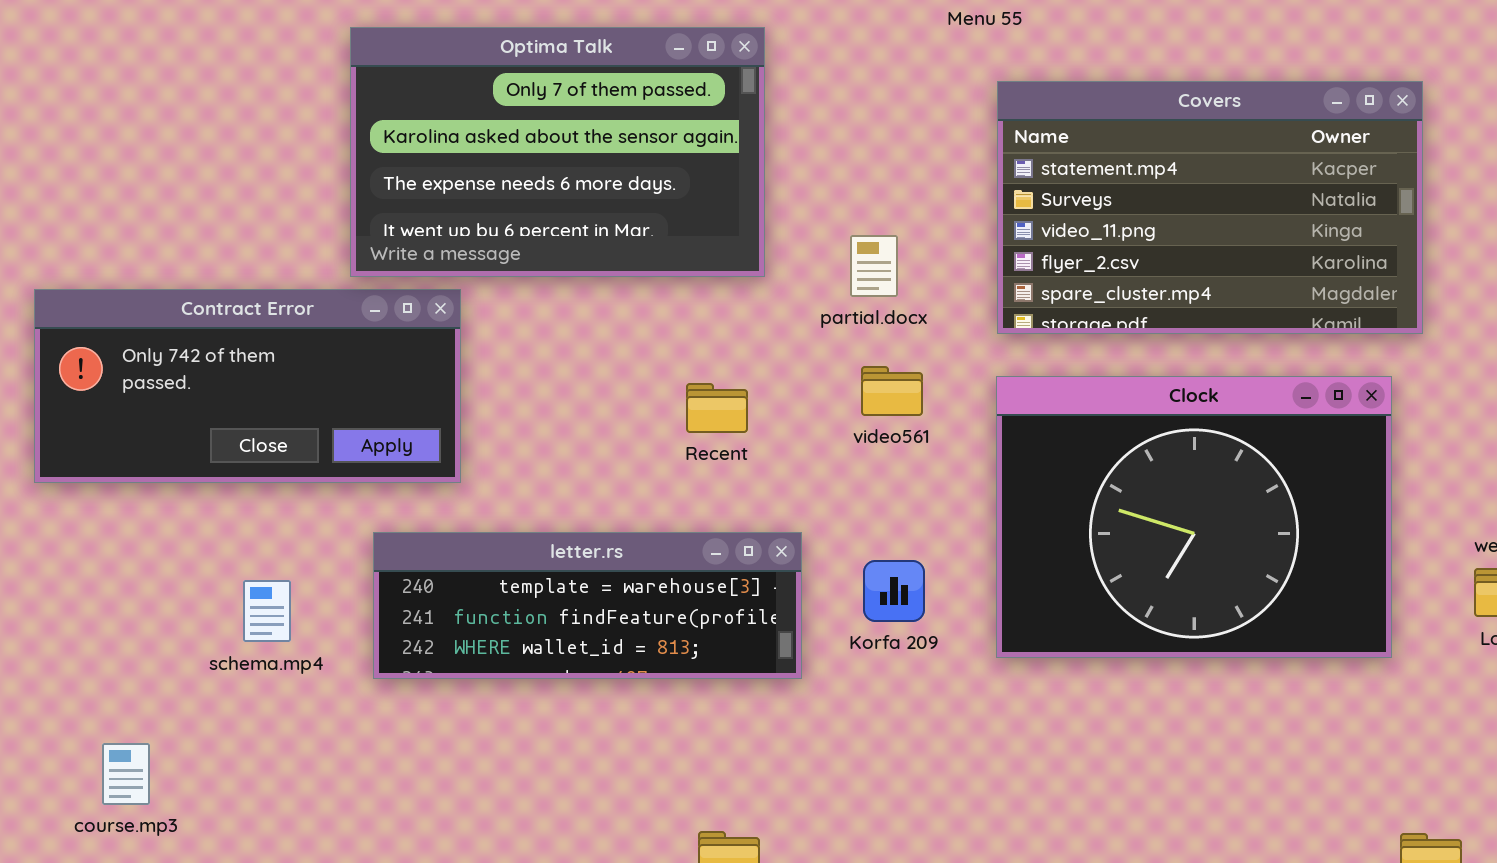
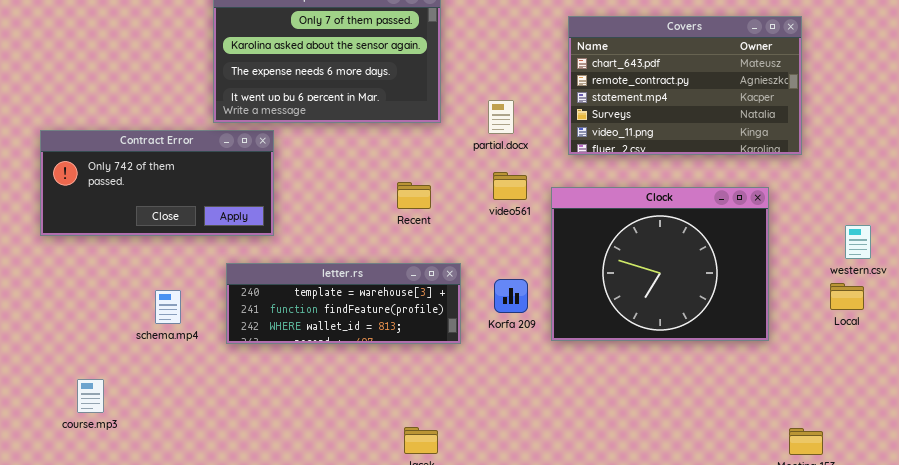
Covers: [997,81,1423,334] -> [568,16,802,155], scrolled up 2 rows
Clock: [996,376,1392,658] -> [551,187,769,341], moved

